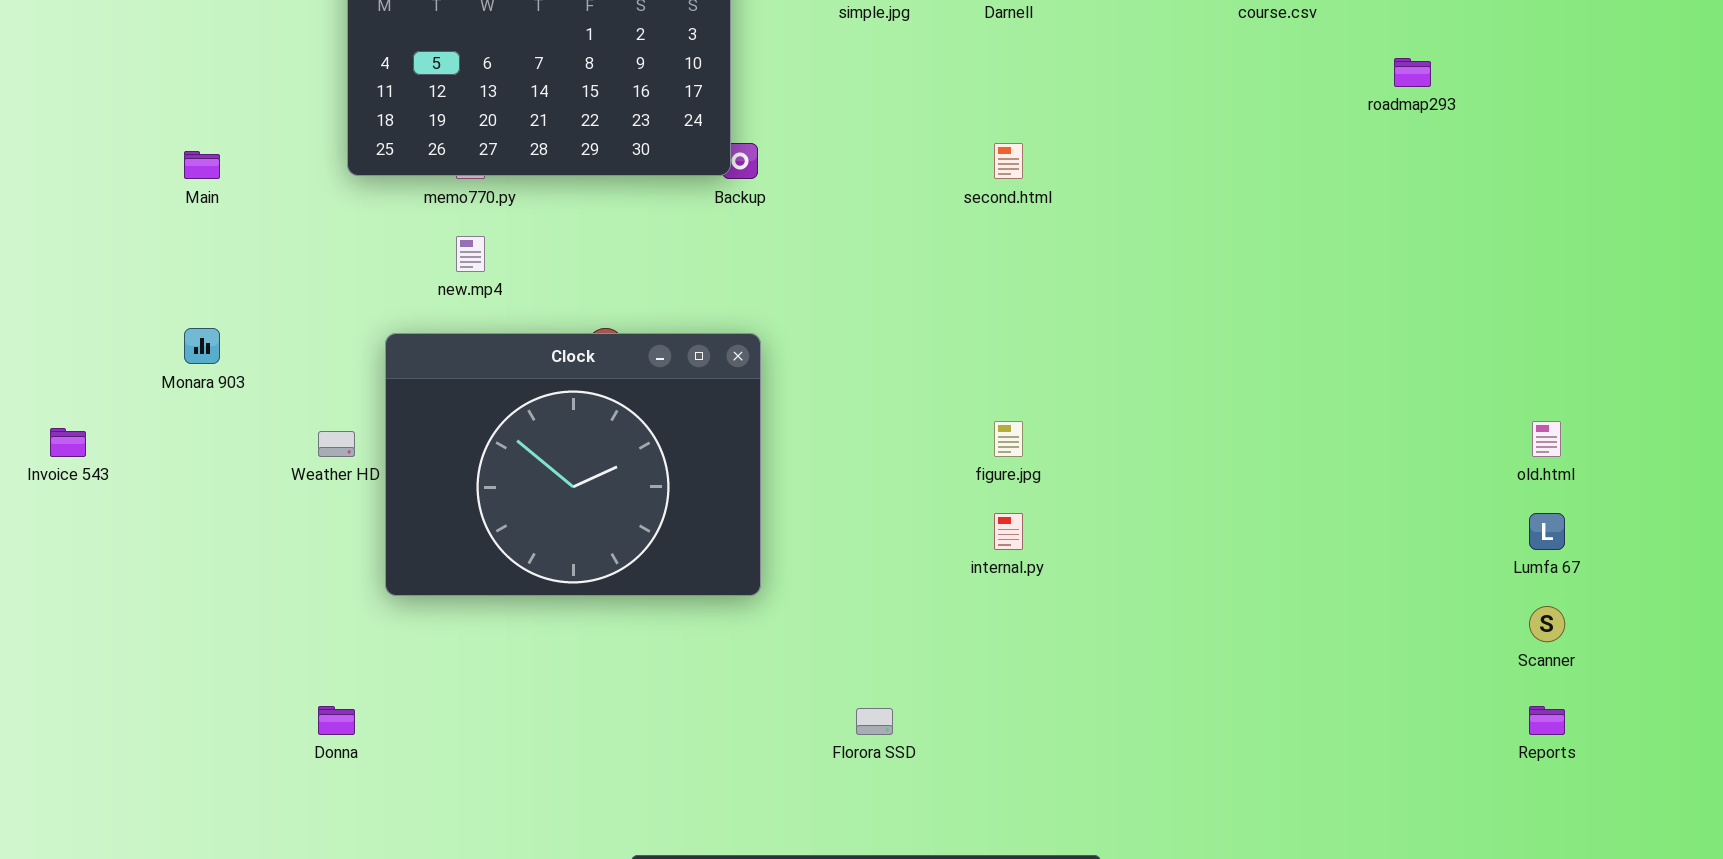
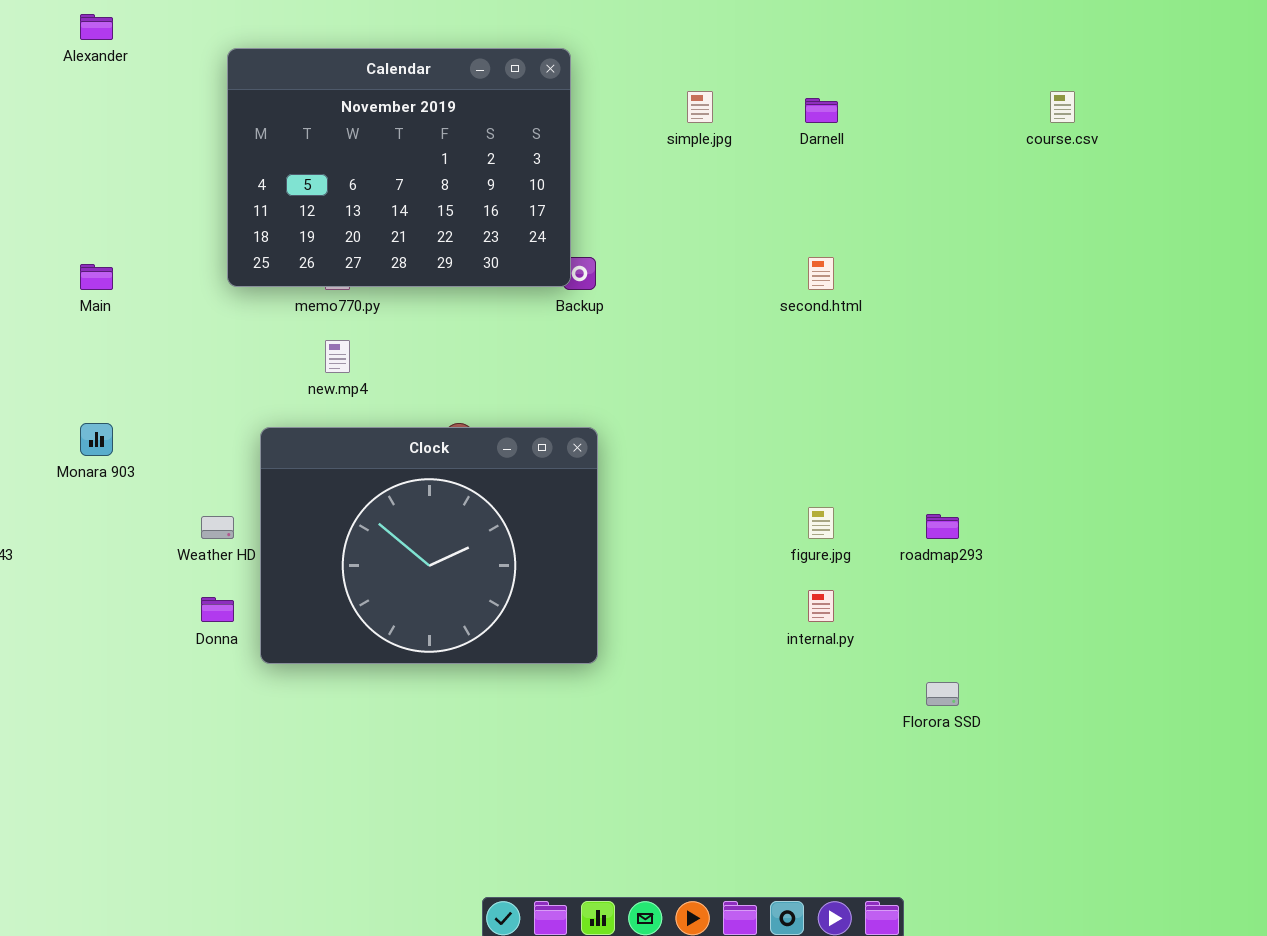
roadmap293: [1394,58,1431,87] -> [926,514,959,539], moved
Donna: [318,706,355,735] -> [201,597,234,622], moved
Florora SSD: [856,708,893,735] -> [926,682,959,706], moved

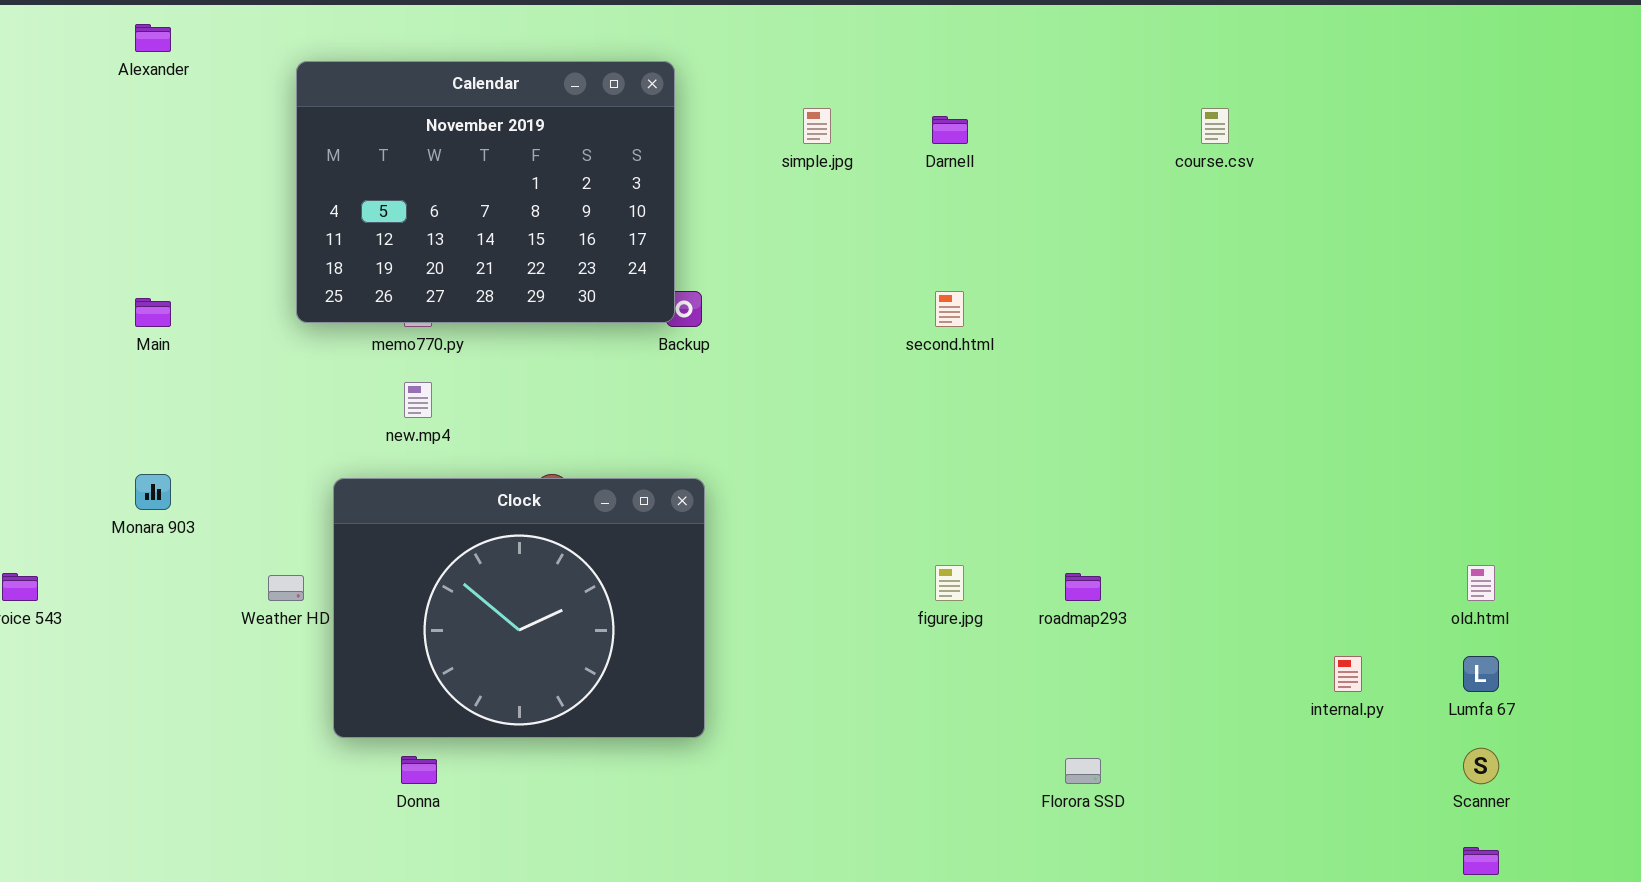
internal.py: [808,590,834,622] -> [1334,656,1362,692], moved
Donna: [201,597,234,622] -> [401,756,437,784], moved

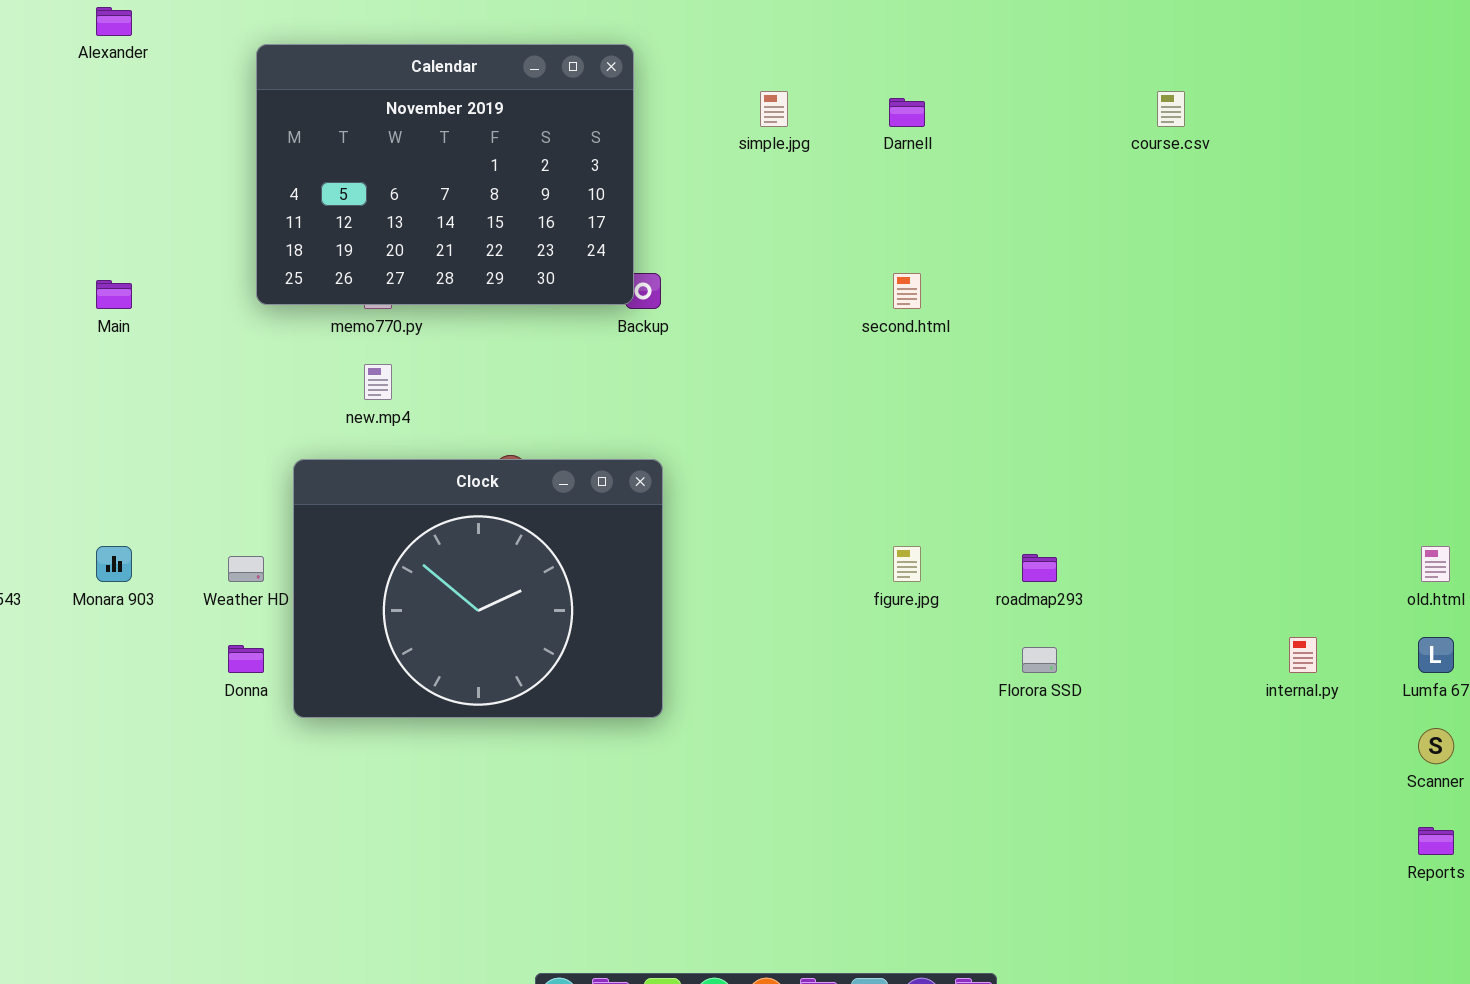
Monara 903: [135,474,171,510] -> [96,546,132,582], moved
Donna: [401,756,437,784] -> [228,645,264,673], moved
Florora SSD: [1065,758,1101,784] -> [1022,647,1057,673], moved

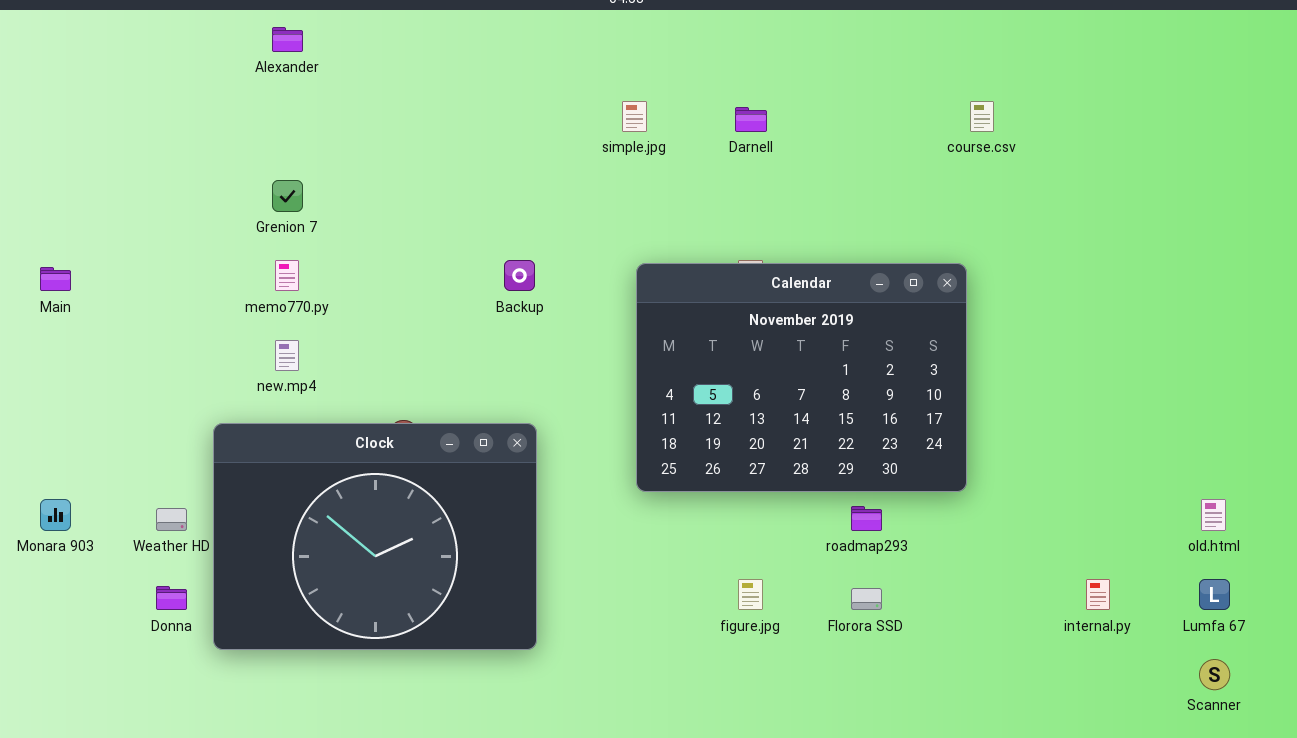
Alexander: [96,7,132,36] -> [272,27,303,52], moved
Calendar: [256,44,634,305] -> [636,263,967,492], moved
figure.jpg: [893,546,921,582] -> [738,579,763,610], moved

